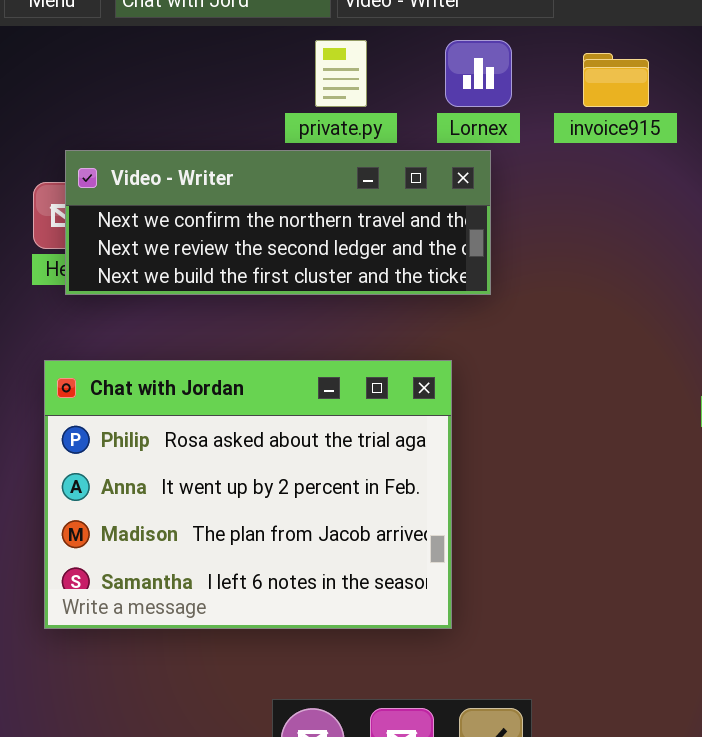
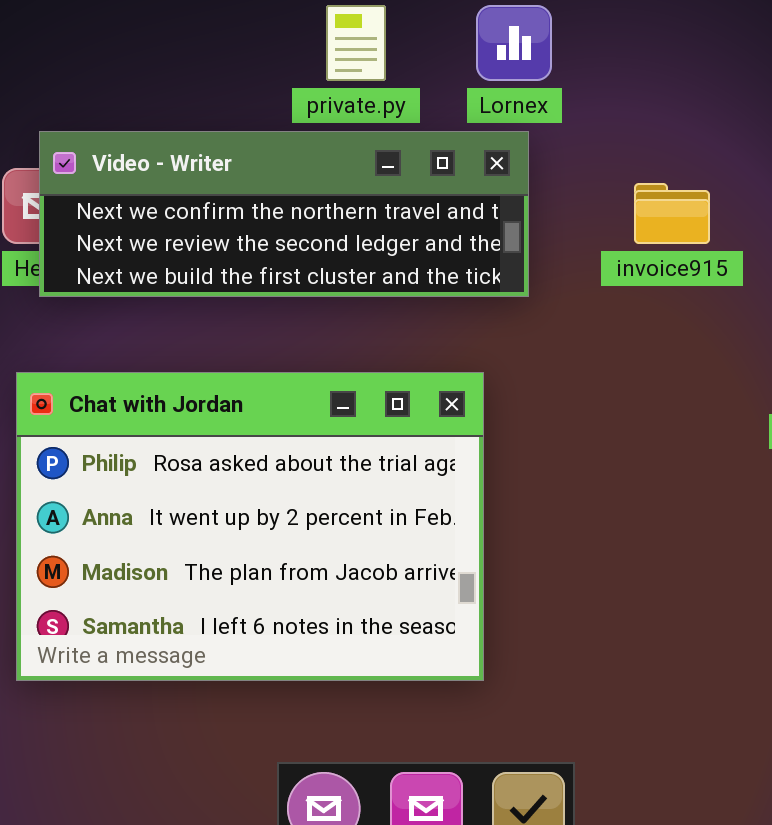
invoice915: [583,53,649,107] -> [634,183,710,244], moved

